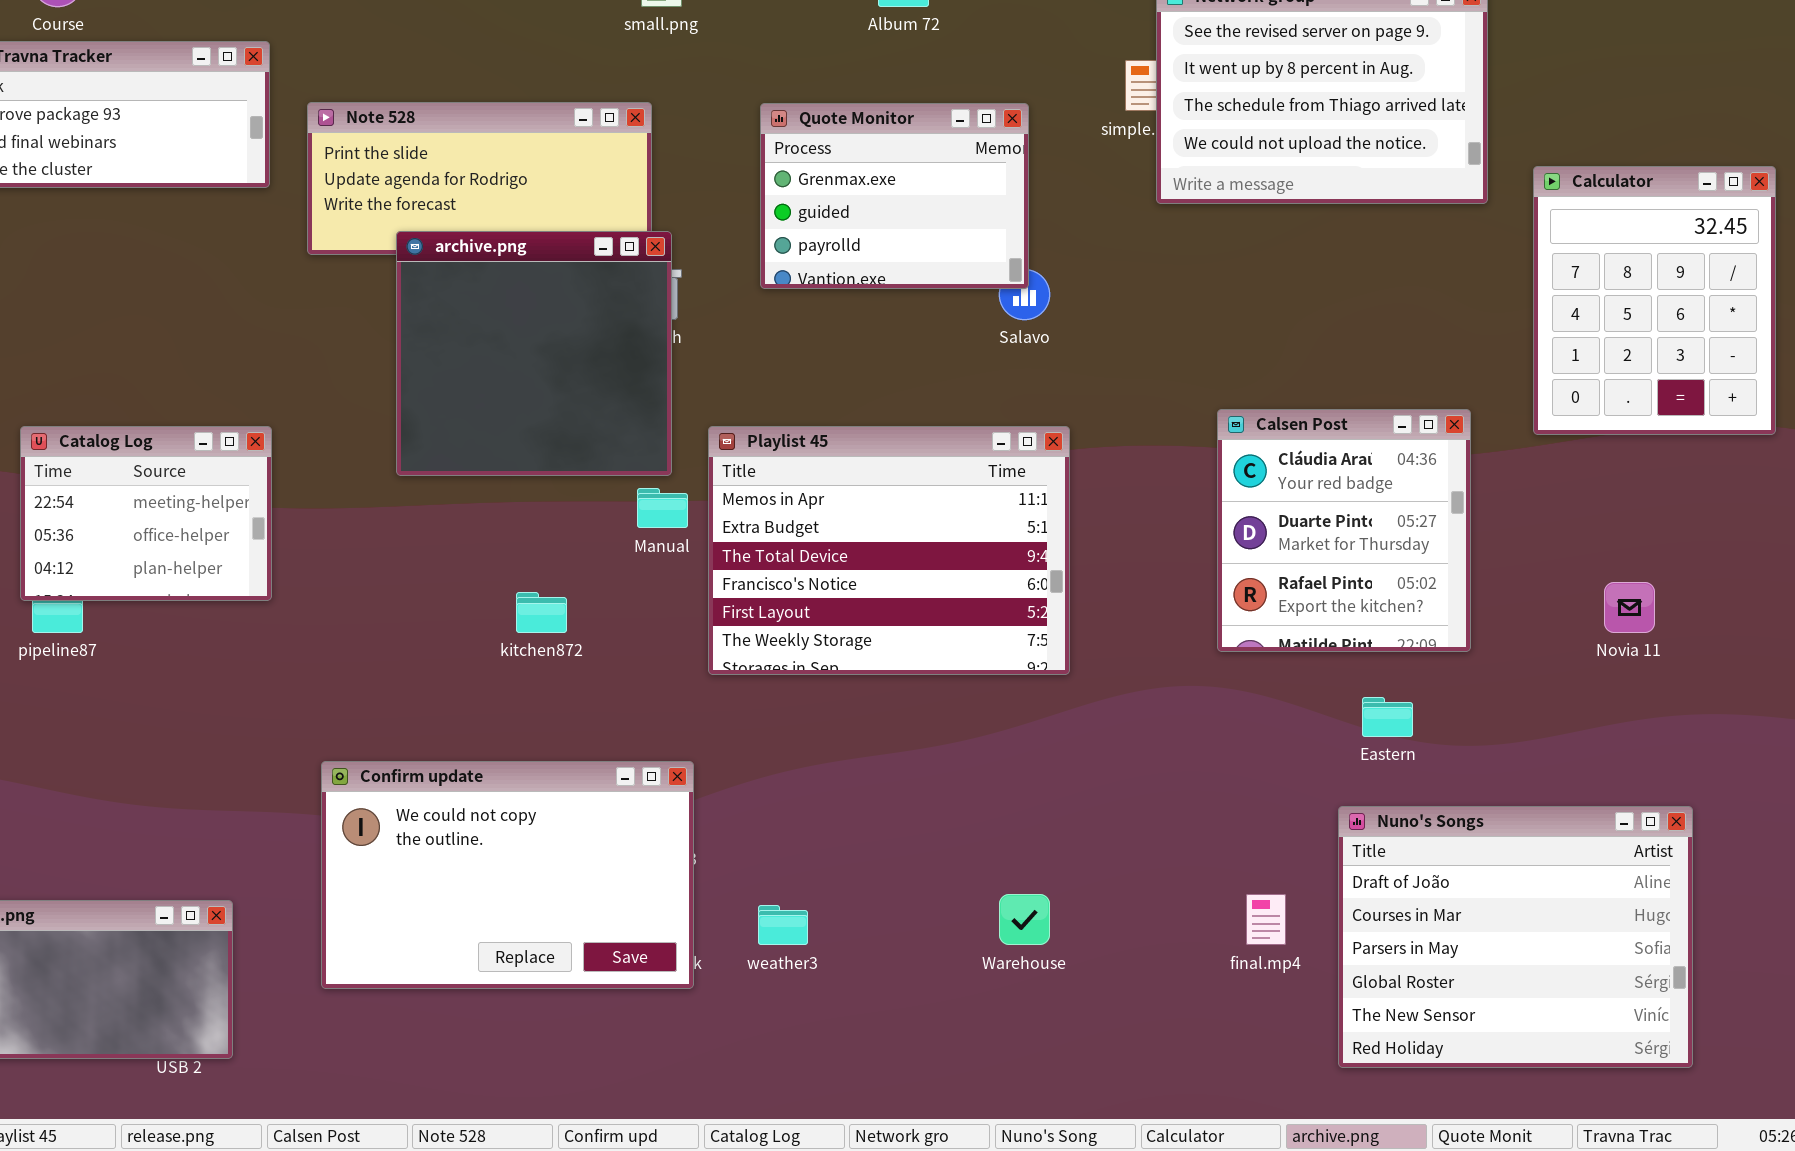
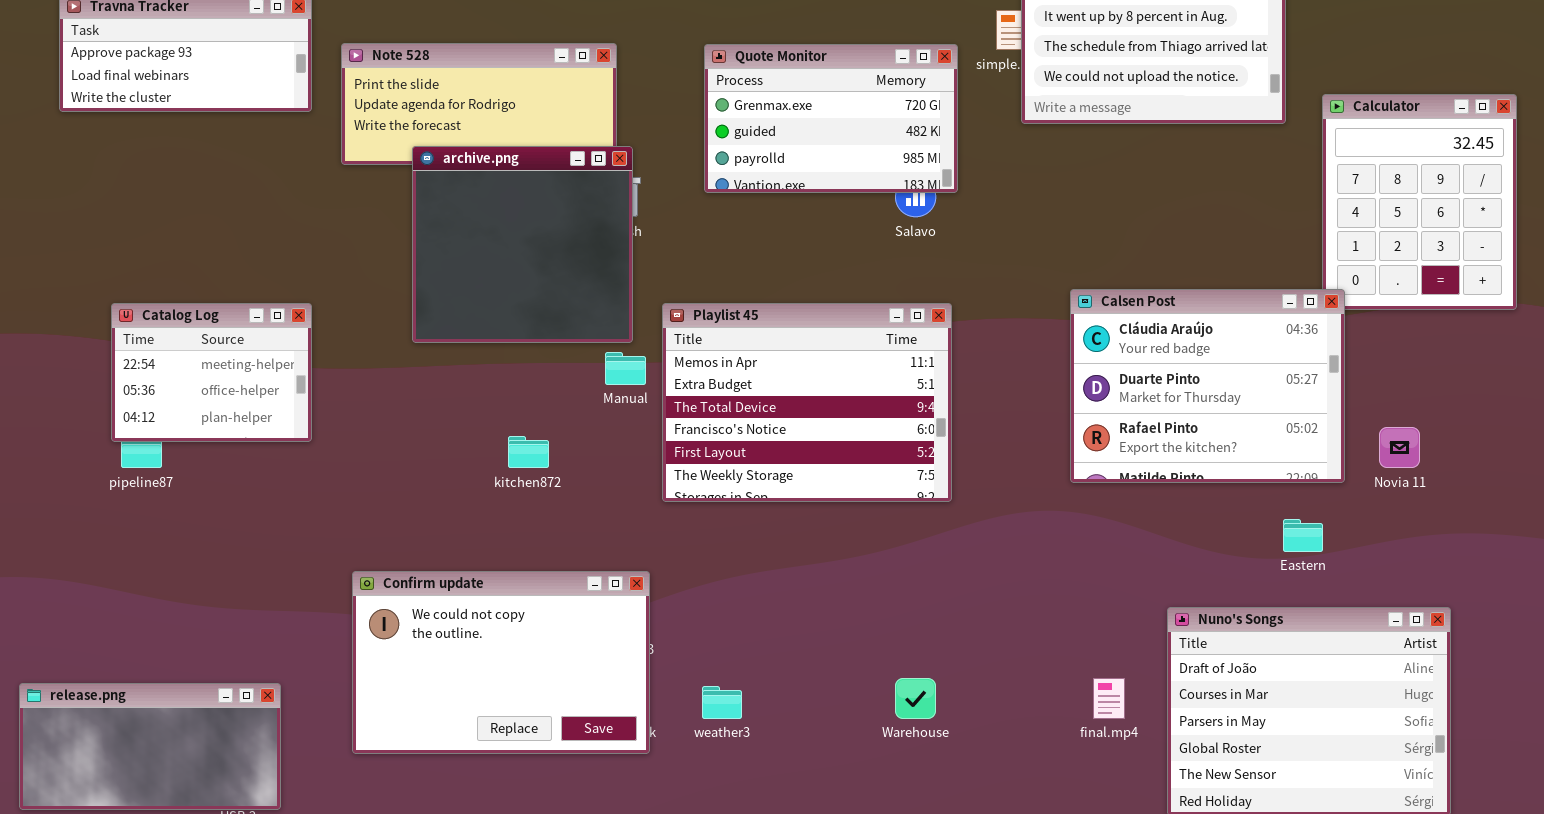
Quote Monitor: [760,103,1029,289] -> [704,44,958,193], resized
Calsen Post: [1217,409,1471,652] -> [1070,289,1345,483], resized
Eastern: [1362,697,1413,737] -> [1283,519,1323,552], moved

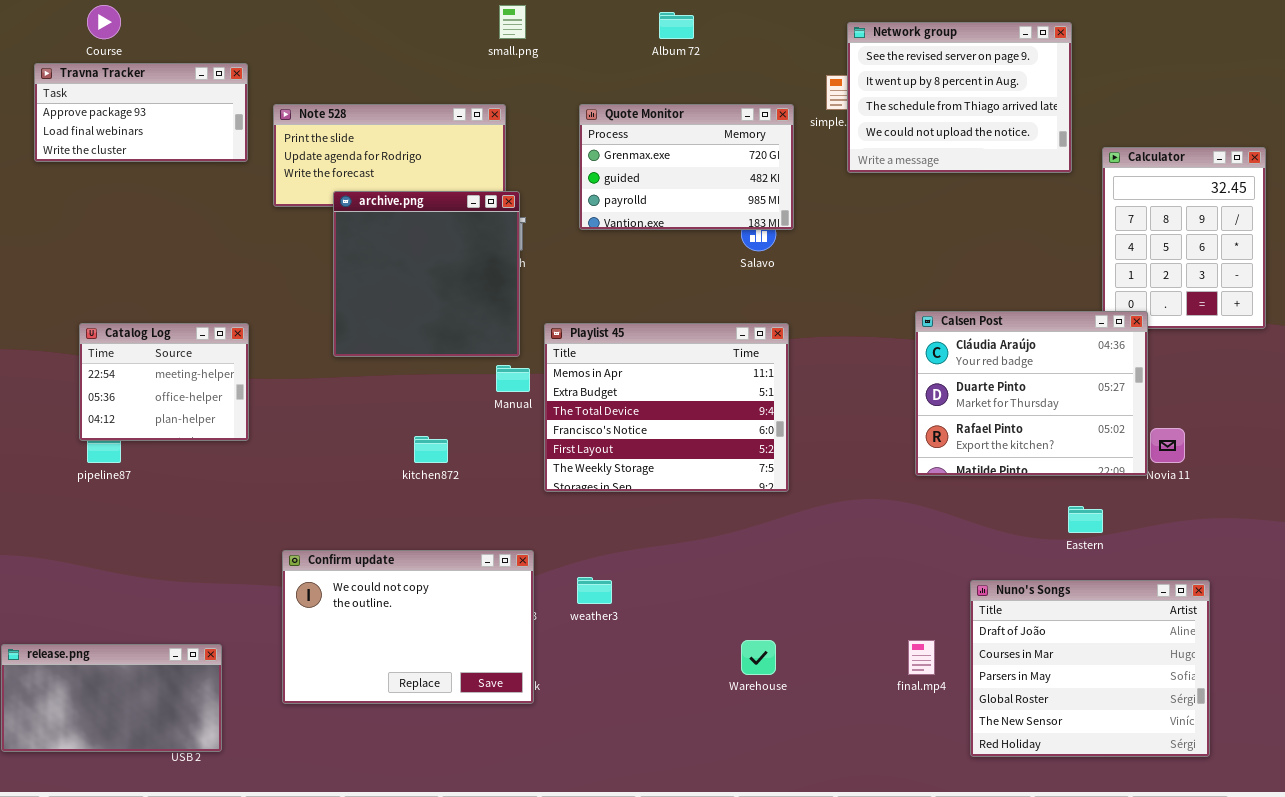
Calsen Post: [1070,289,1345,483] -> [915,311,1148,476], moved
weather3: [702,686,742,719] -> [577,577,612,604], moved

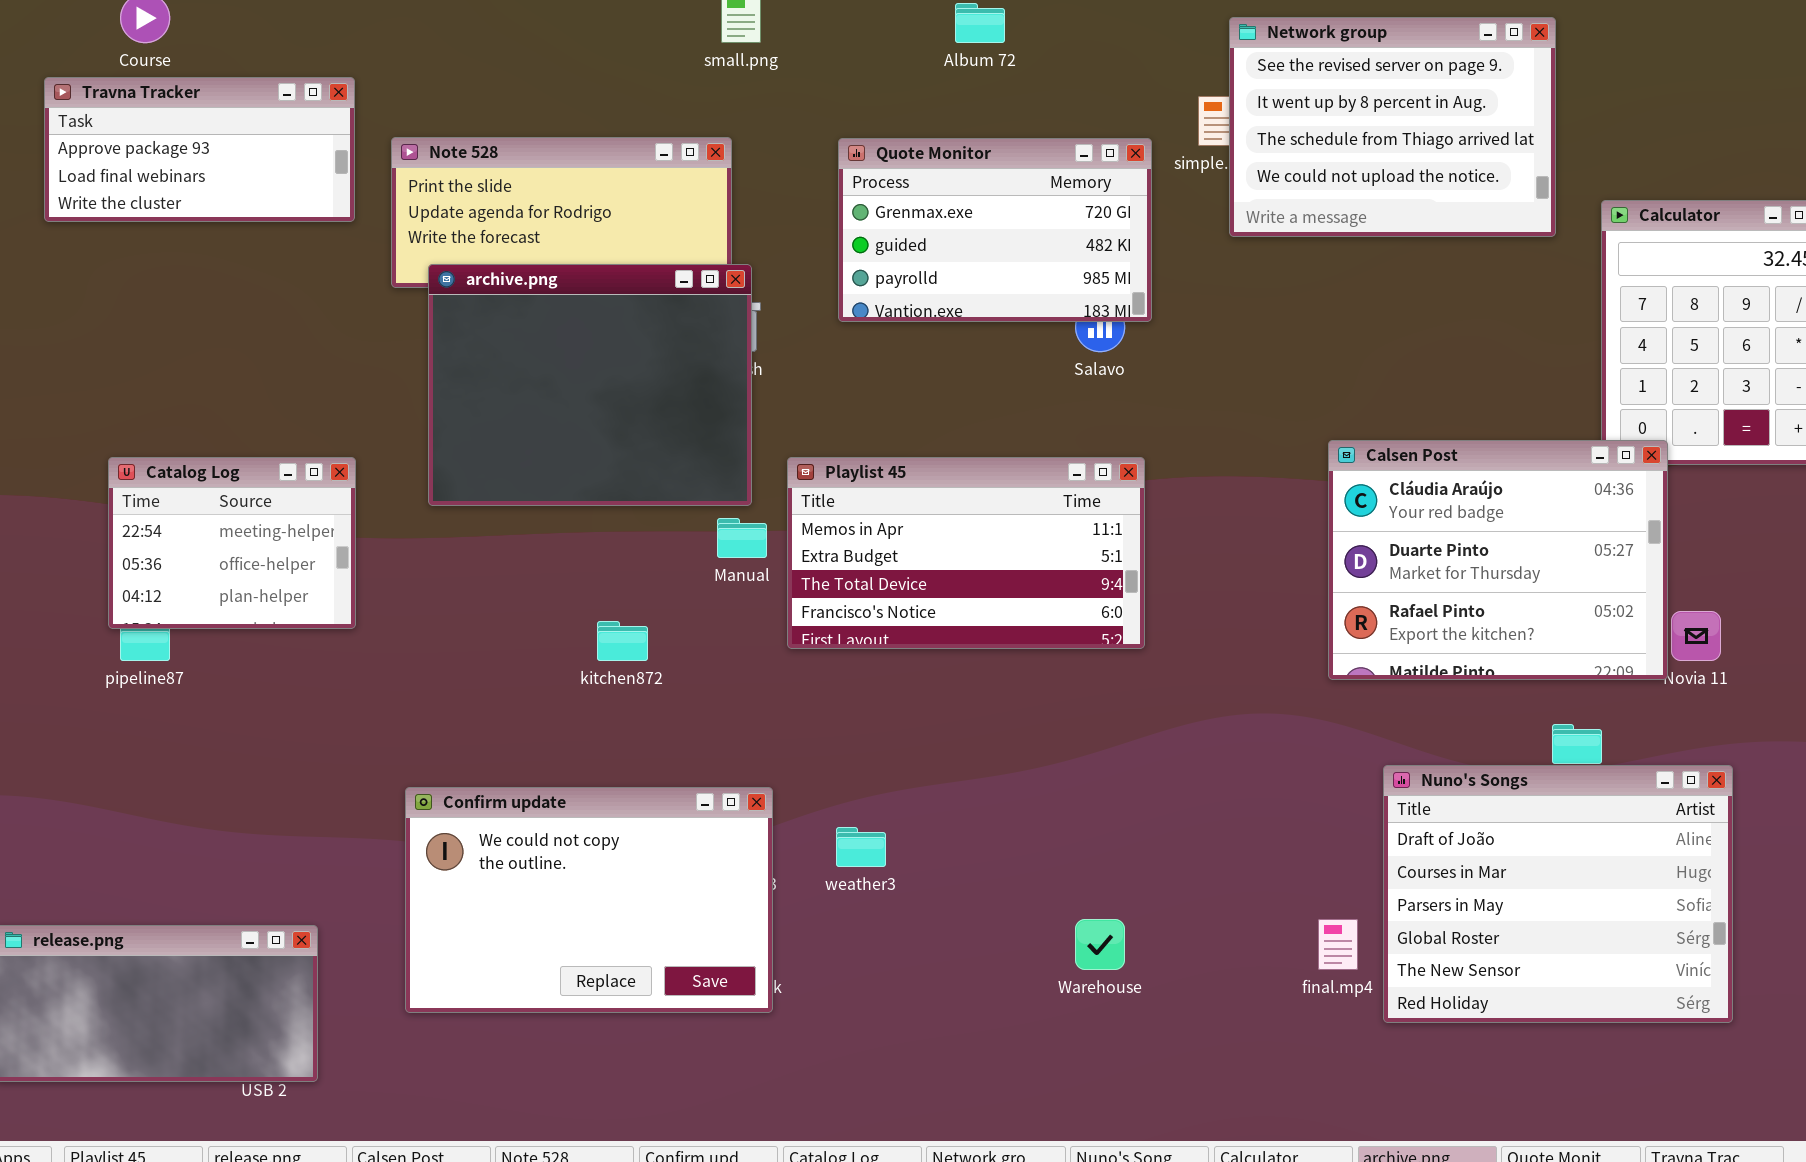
archive.png: [333,191,520,357] -> [428,264,752,506], resized
Playlist 45: [544,323,789,492] -> [787,457,1145,649], resized
Nuno's Songs: [970,580,1210,757] -> [1383,765,1733,1023], moved

